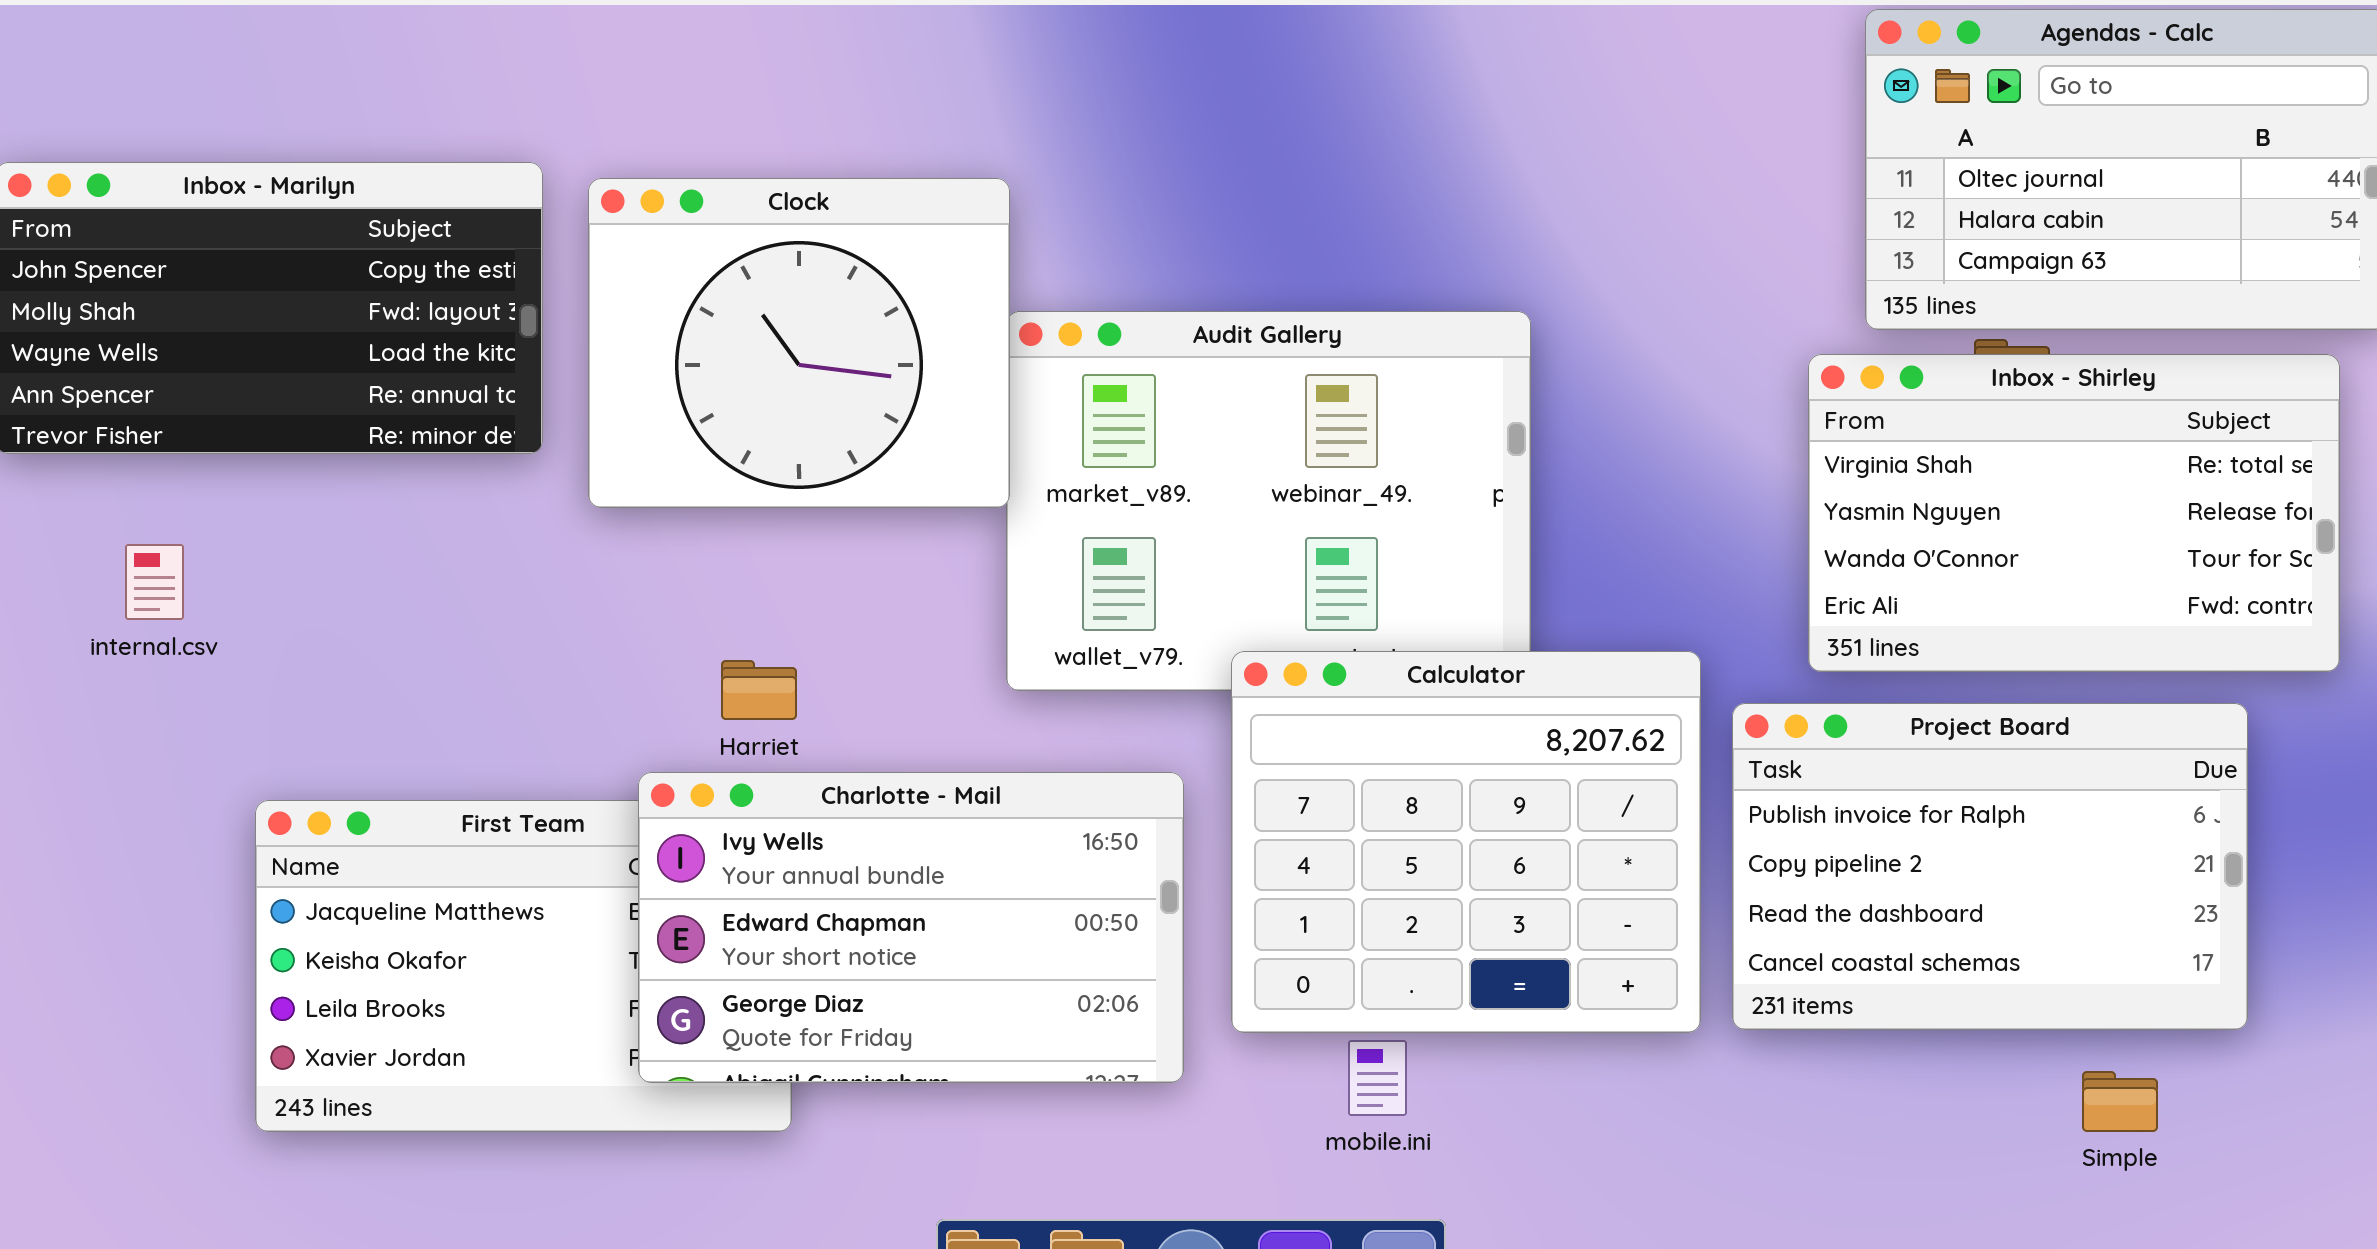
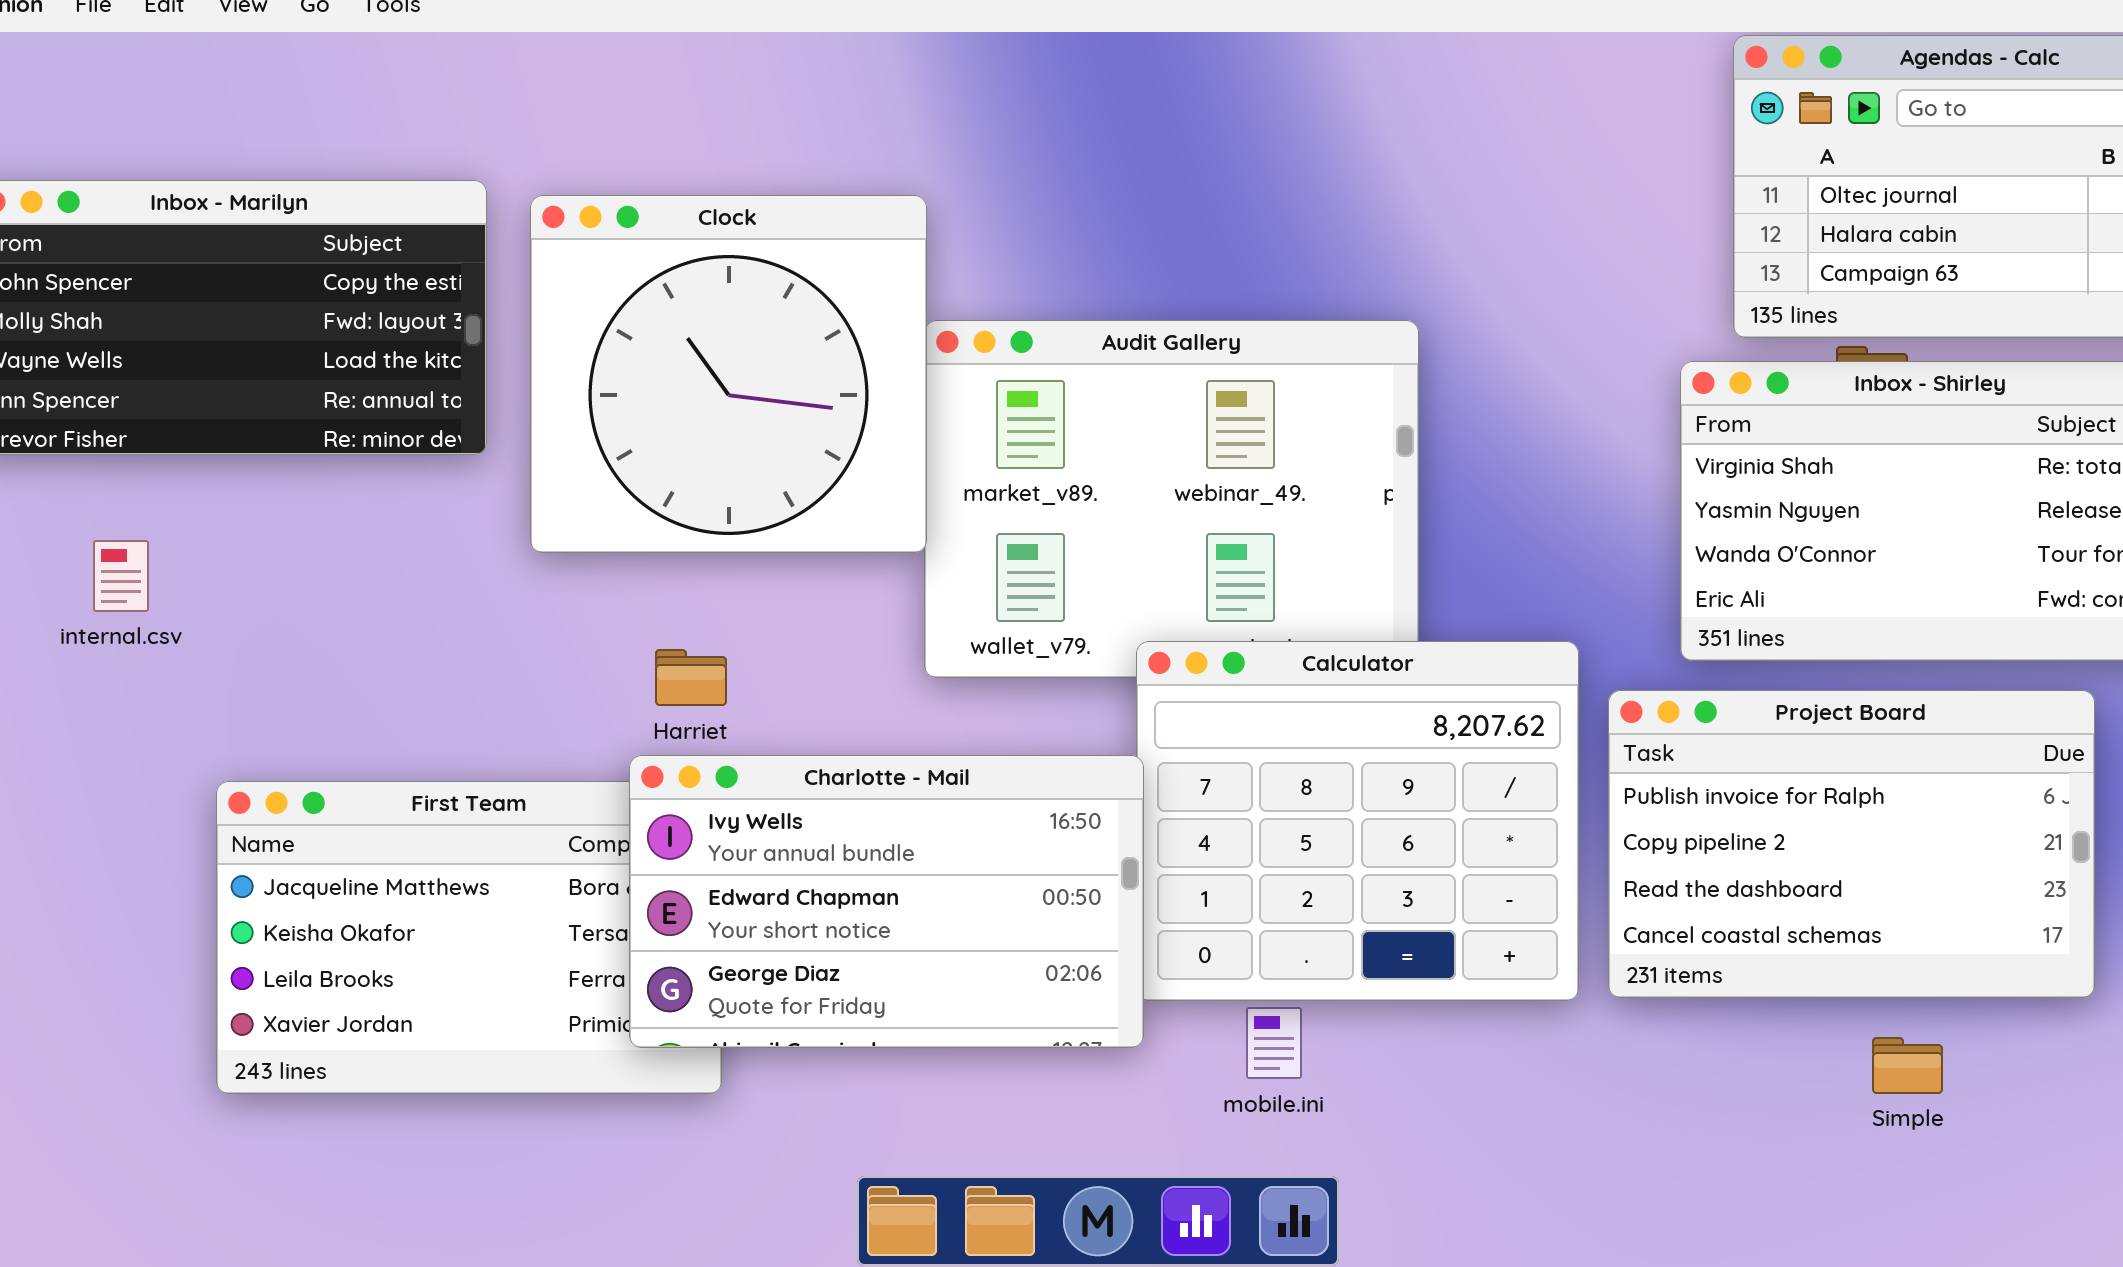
Clock: [588,178,1010,508] -> [530,195,927,553], resized
Charlotte - Mail: [638,772,1184,1083] -> [629,755,1144,1048], moved
Simple: [2082,1071,2158,1132] -> [1872,1037,1943,1094], moved

